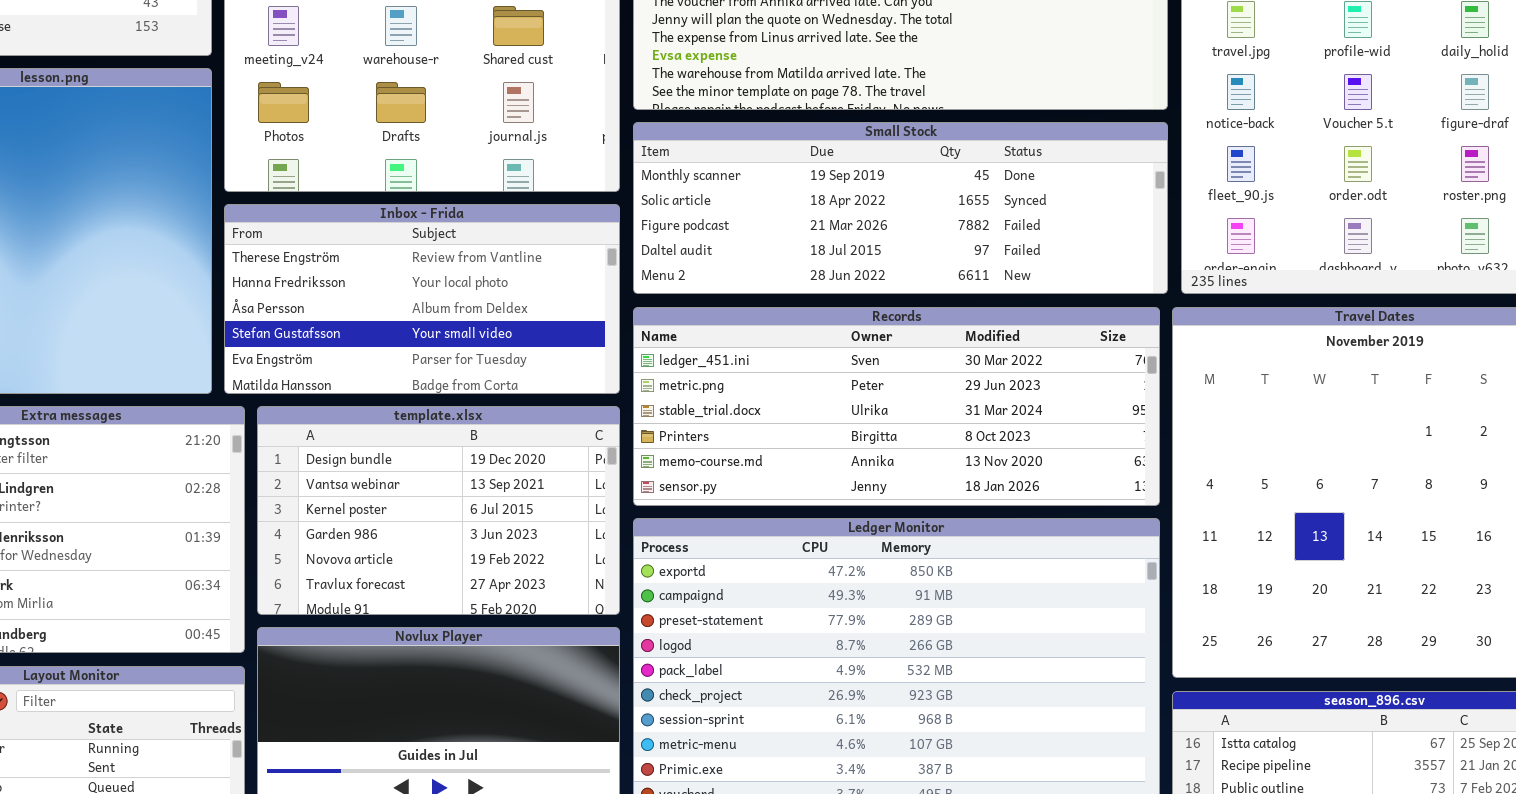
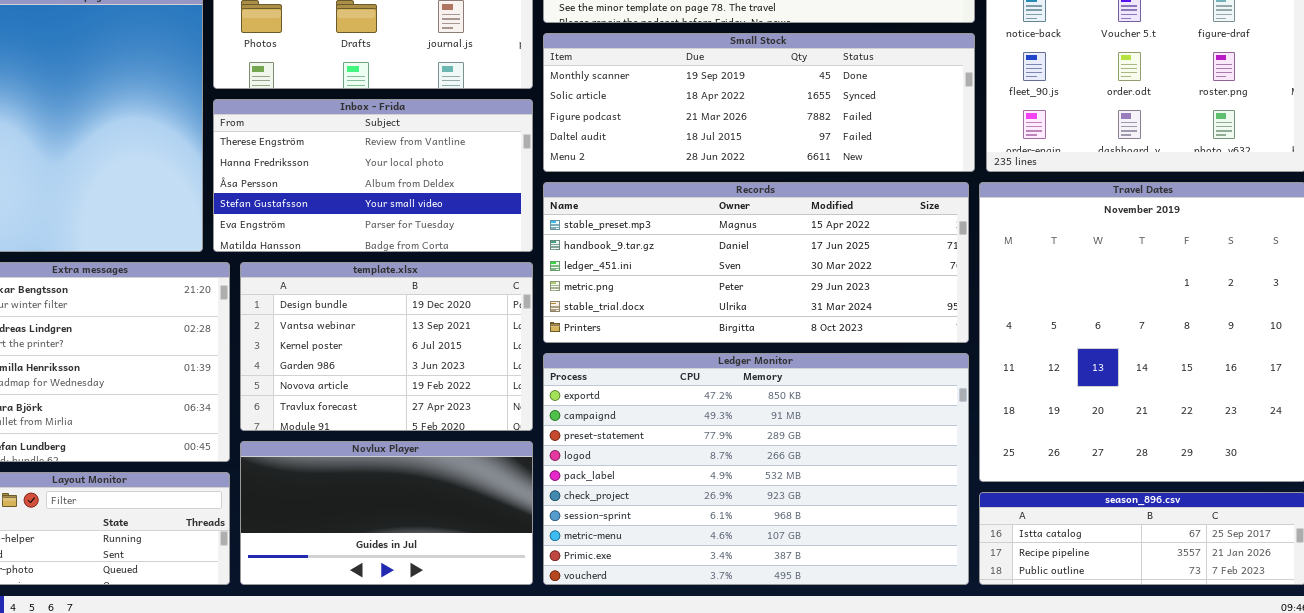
Records: [633,307,1160,506] -> [543,182,969,343], scrolled up 2 rows

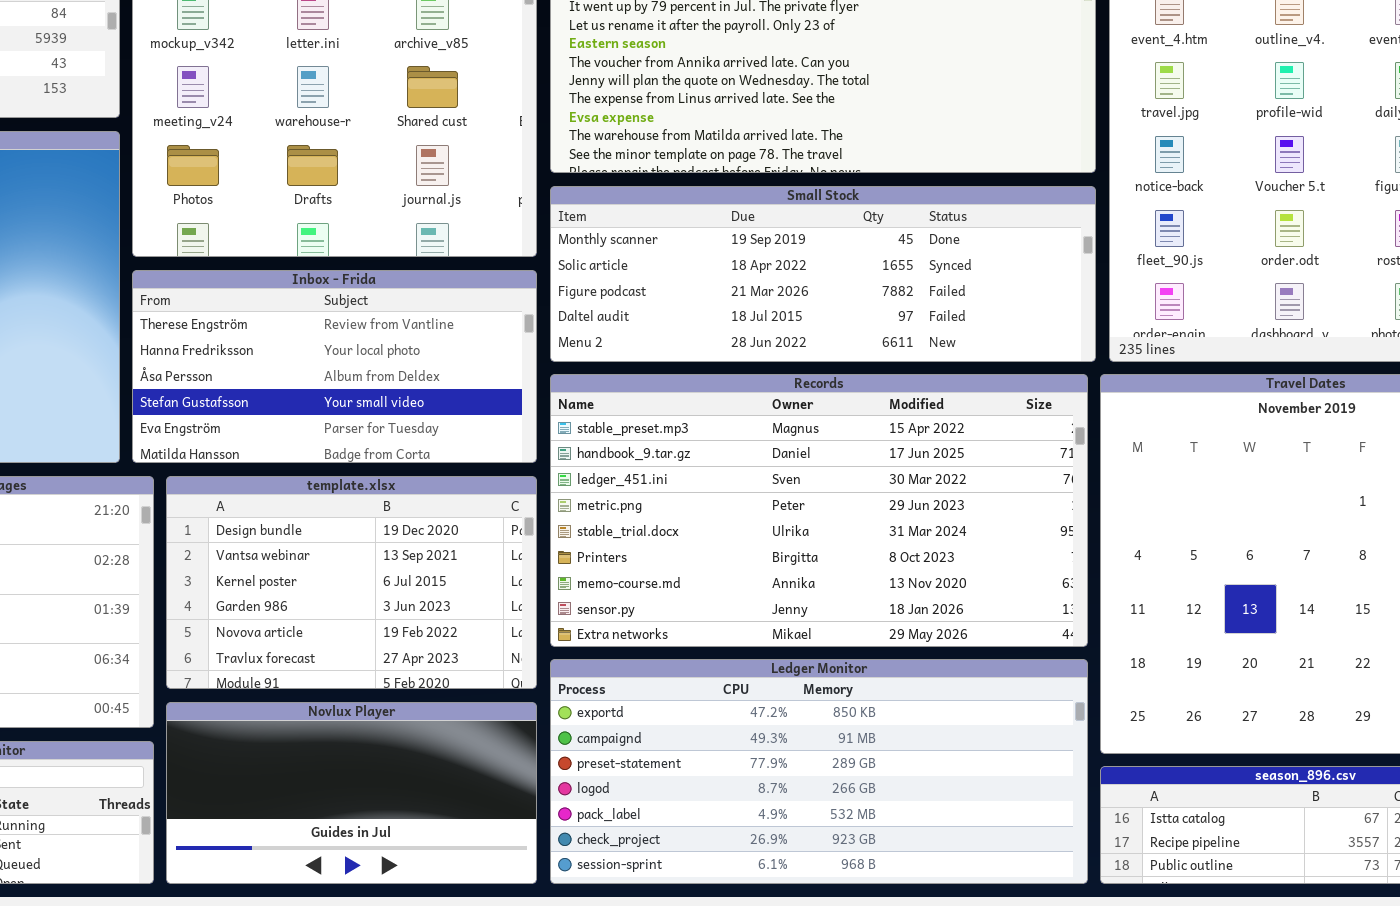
Records: [543,182,969,343] -> [550,374,1088,647], resized
Ledger Monitor: [543,353,969,585] -> [550,659,1088,884], resized

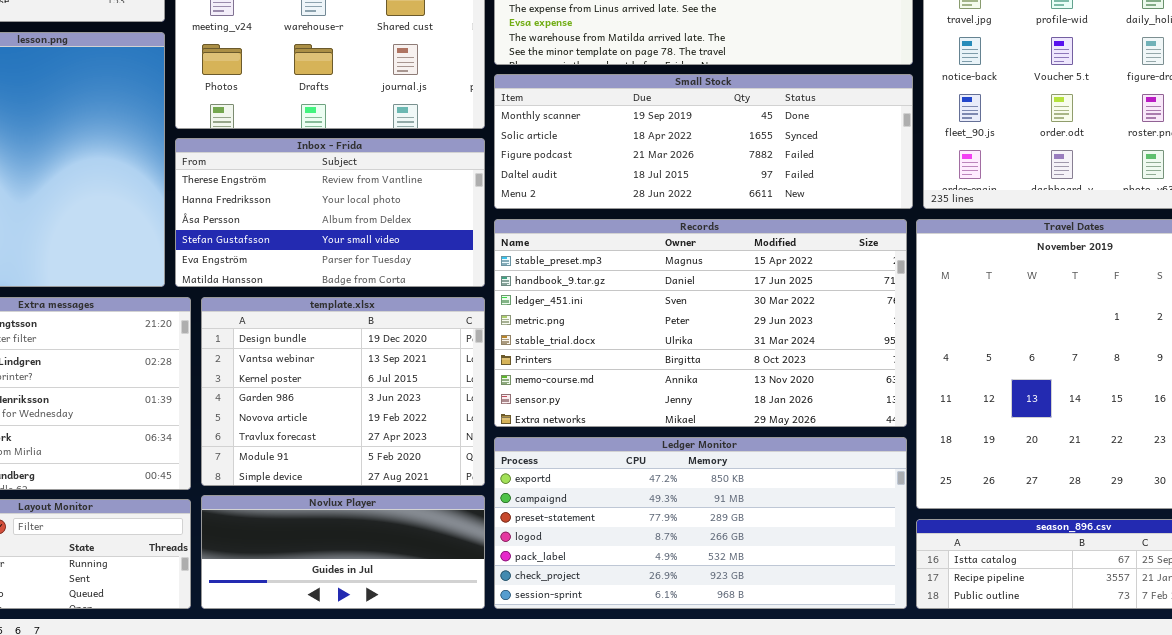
template.xlsx: [166,476,537,689] -> [201,297,485,486], resized
Novlux Player: [166,702,537,884] -> [201,495,485,609], resized

